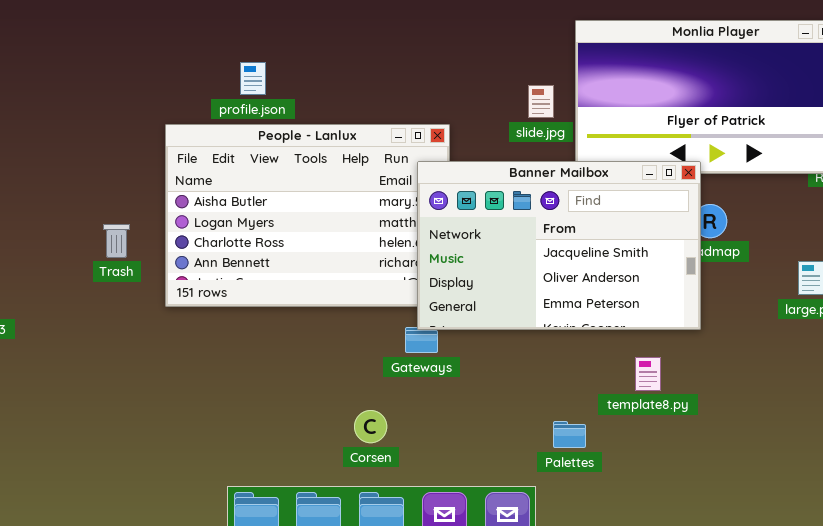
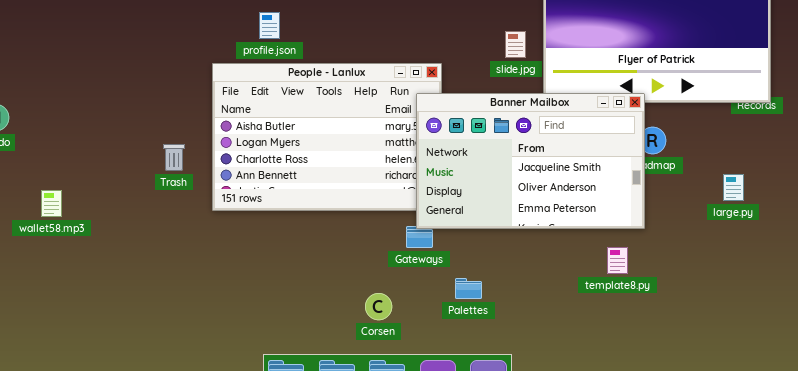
profile.json: [240,62,266,95] -> [259,12,280,39], moved
template8.py: [635,357,661,391] -> [607,247,628,274], moved
Palettes: [553,421,586,448] -> [455,278,482,299], moved

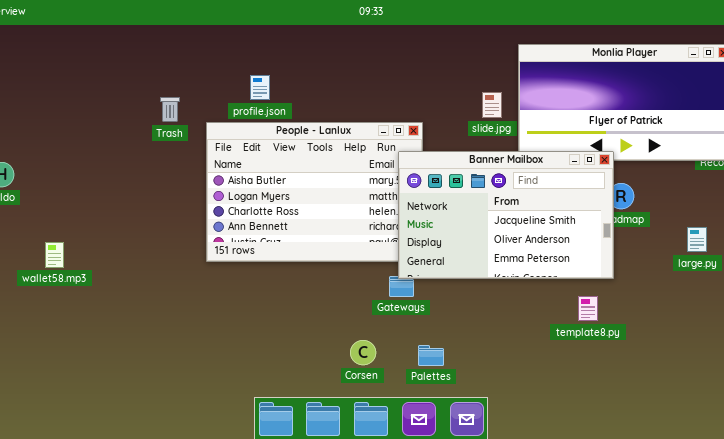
Trash: [163,144,185,171] -> [160,97,180,122], moved
Palettes: [455,278,482,299] -> [418,345,444,366], moved

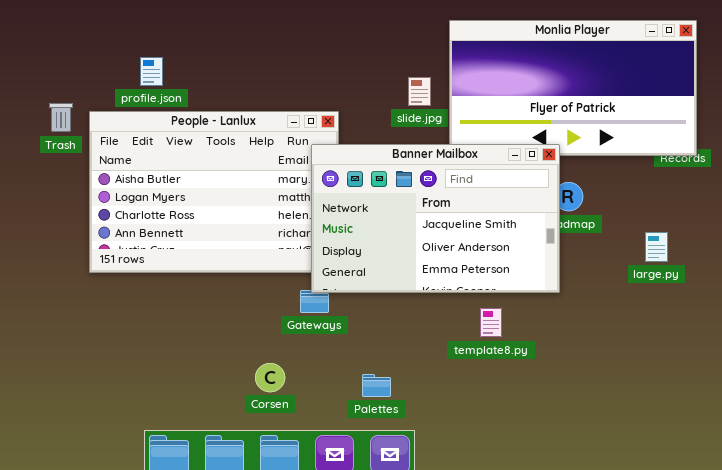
Trash: [160,97,180,122] -> [49,103,73,132], moved
template8.py: [578,296,598,321] -> [480,308,502,337], moved
Palettes: [418,345,444,366] -> [362,374,391,397], moved

